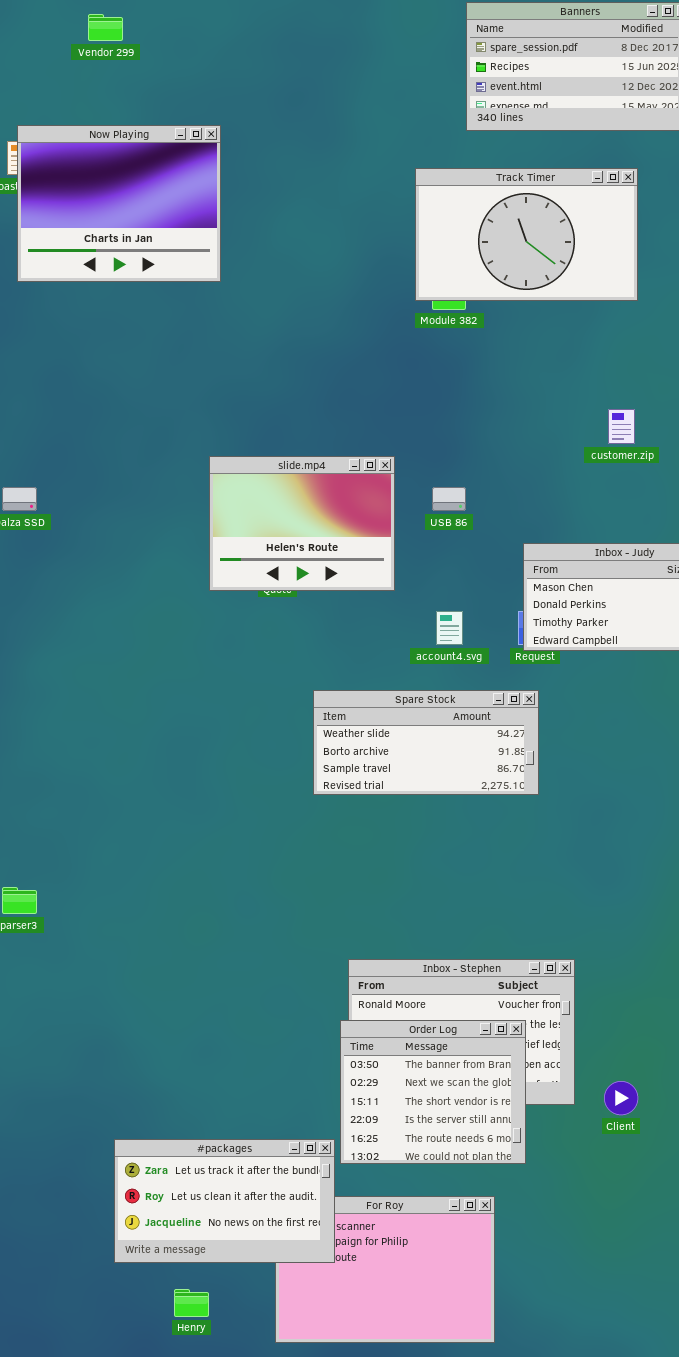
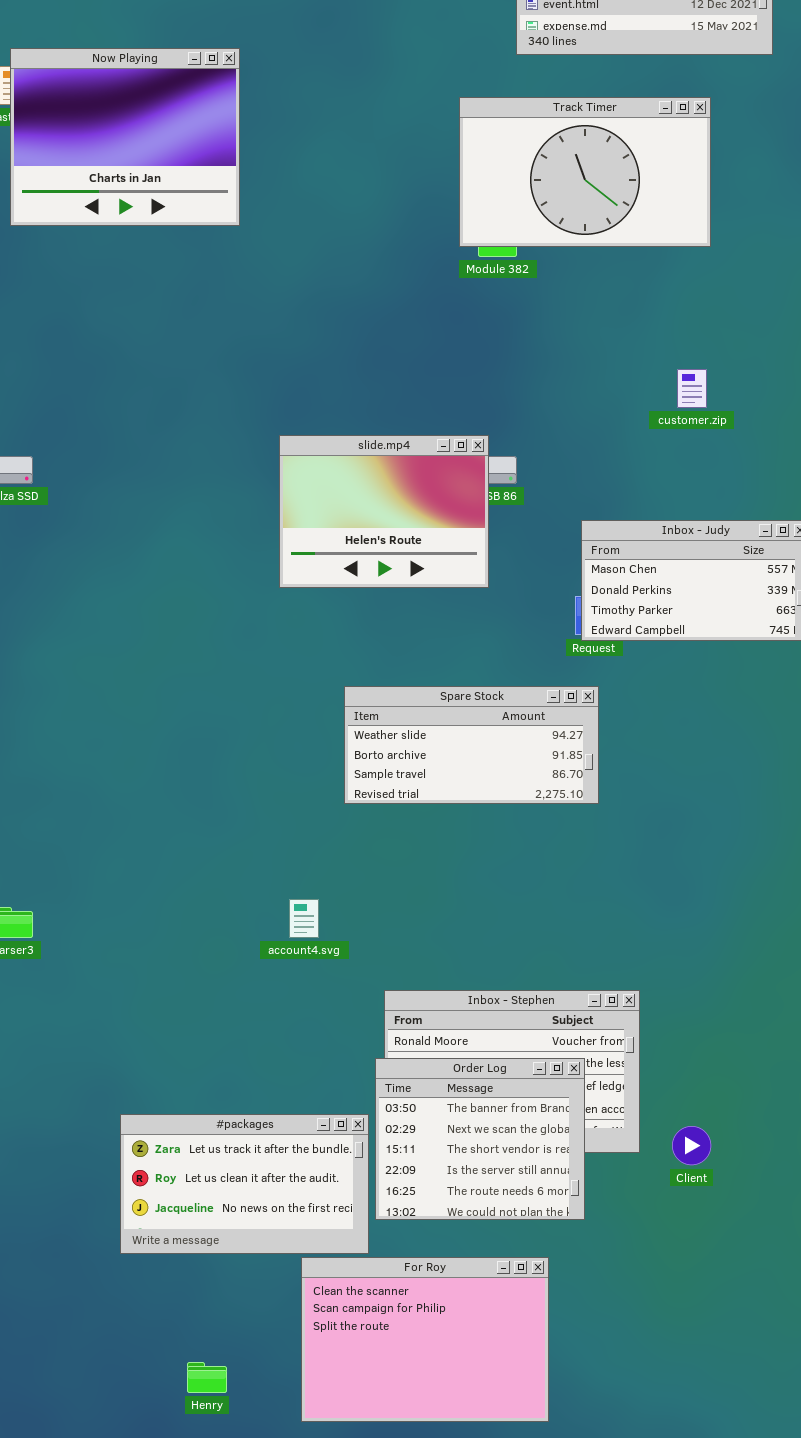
slide.mp4: [209,456,395,591] -> [279,435,489,588], moved
account4.svg: [436,611,463,645] -> [289,899,319,938], moved
#packages: [114,1139,335,1263] -> [120,1114,369,1254], moved

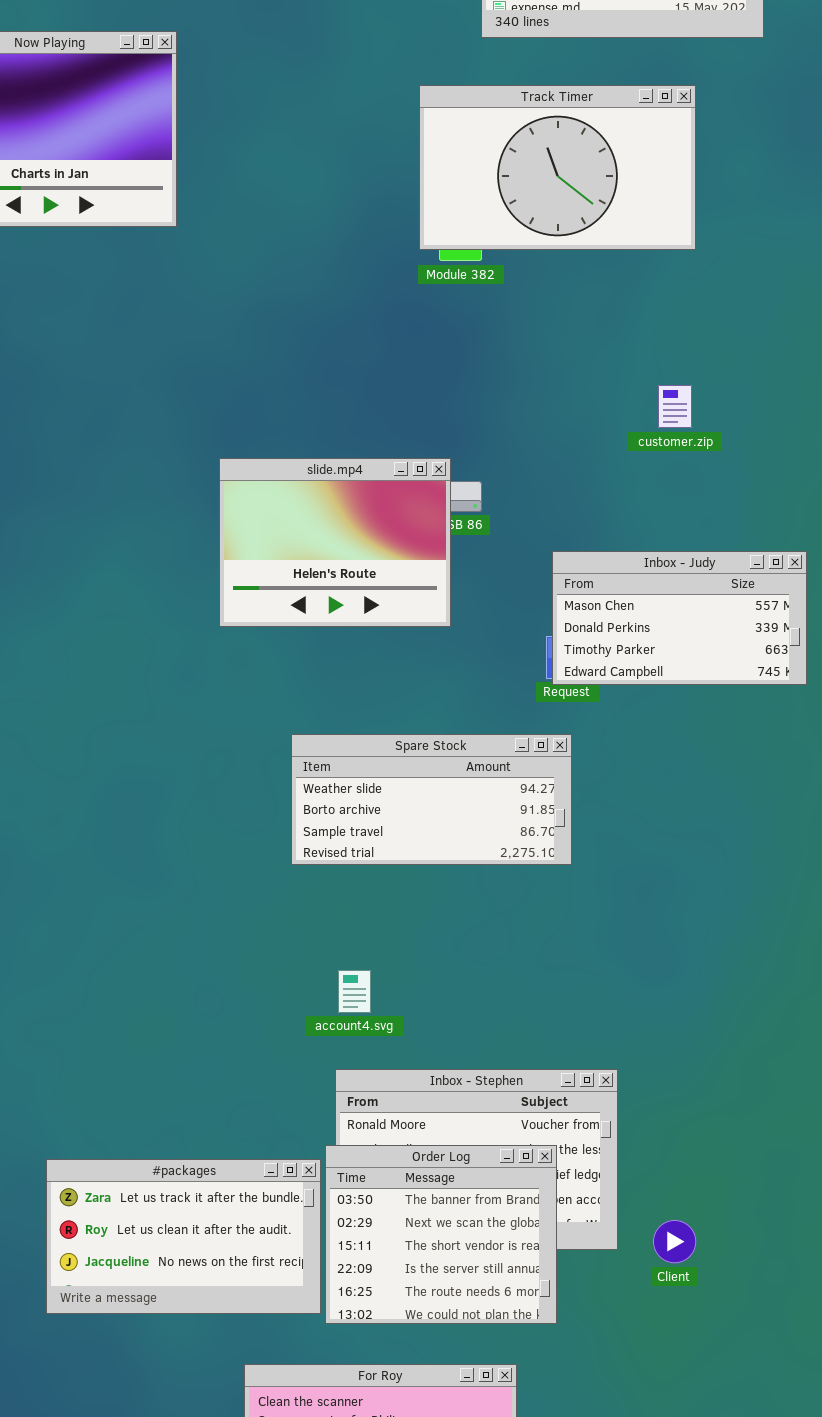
account4.svg: [289,899,319,938] -> [338,970,371,1013], moved
#packages: [120,1114,369,1254] -> [46,1159,321,1314], moved

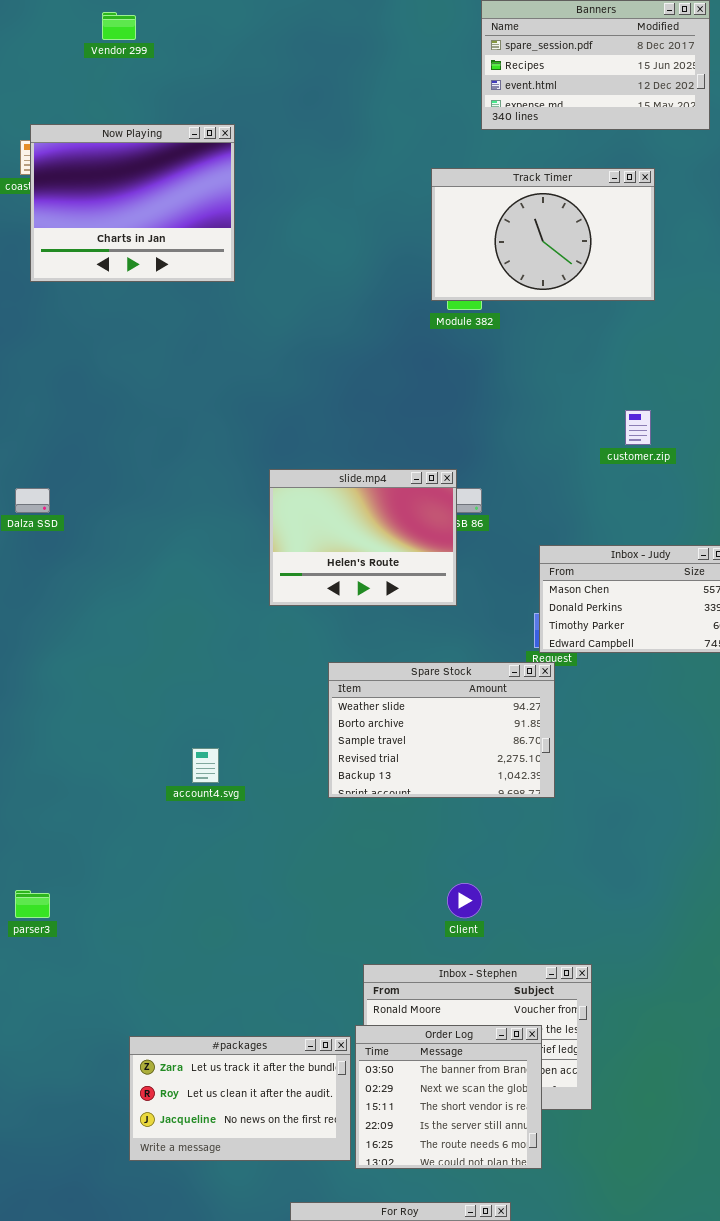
Spare Stock: [291,734,572,865] -> [328,662,555,798], resized
account4.svg: [338,970,371,1013] -> [192,748,219,783], moved
Client: [653,1220,696,1263] -> [447,883,482,918], moved

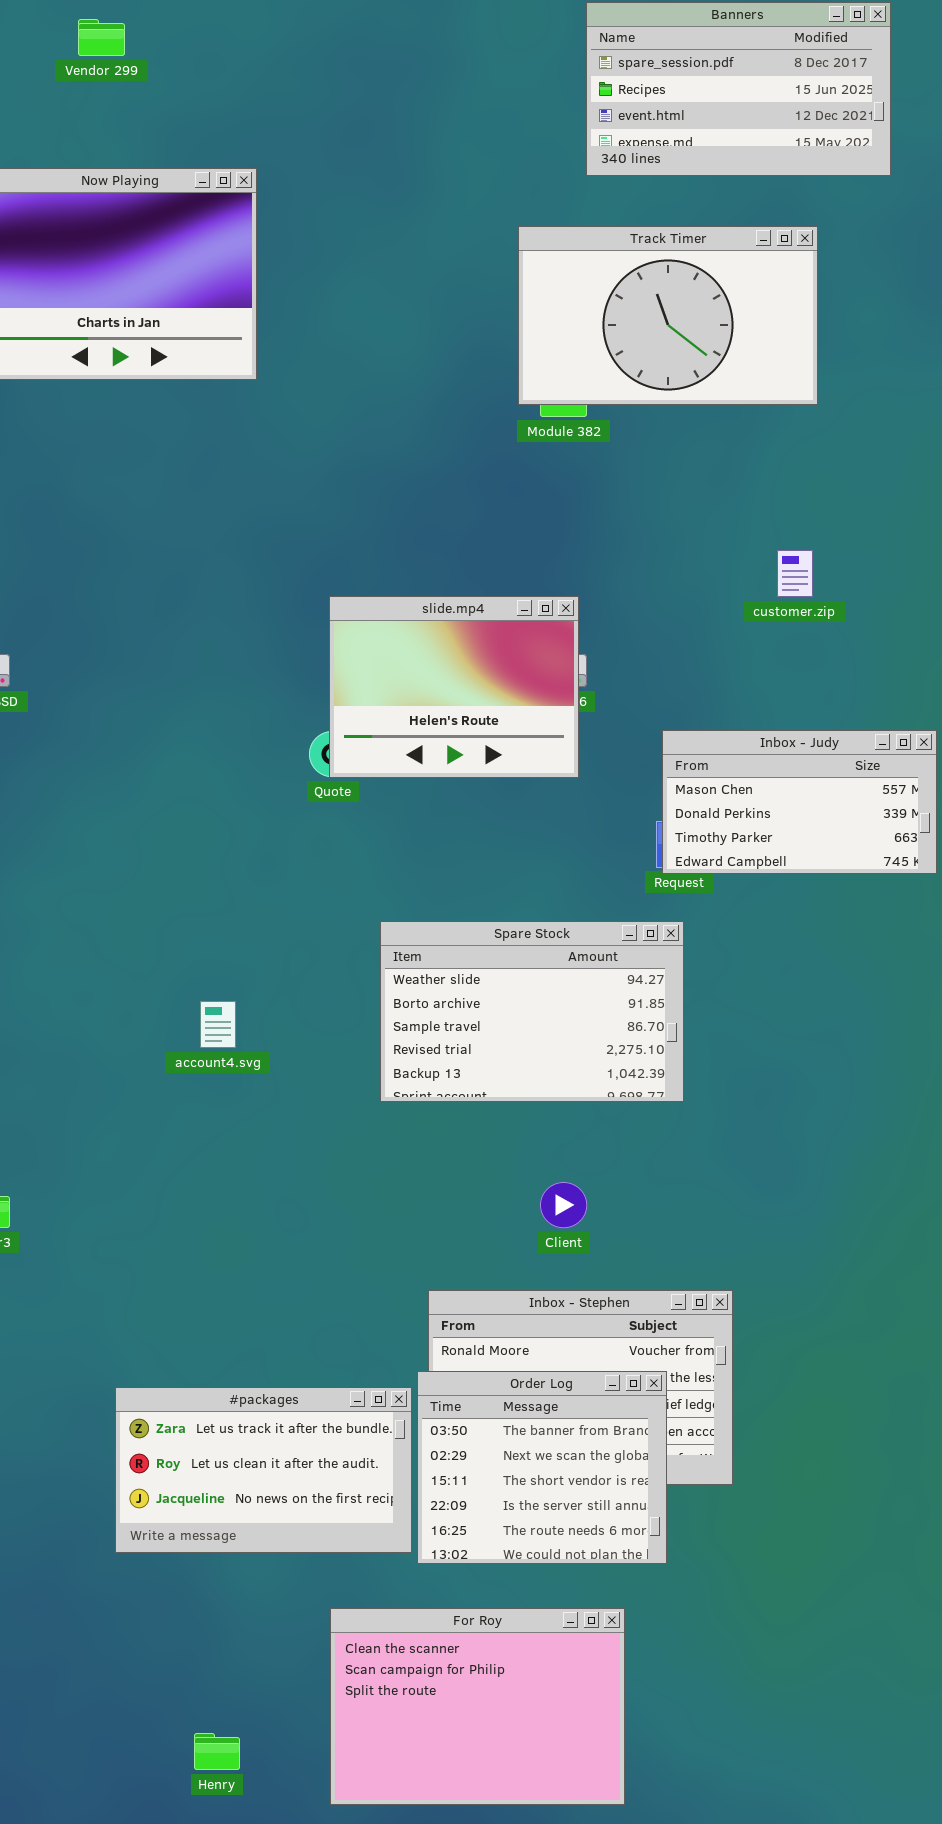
slide.mp4: [269,469,457,606] -> [329,596,579,778], moved
Spare Stock: [328,662,555,798] -> [380,921,684,1102], moved

